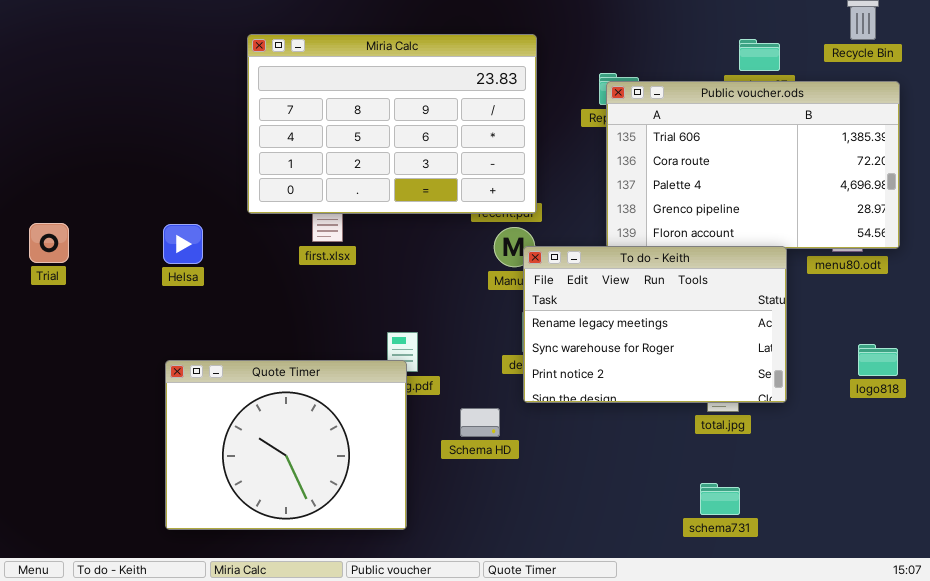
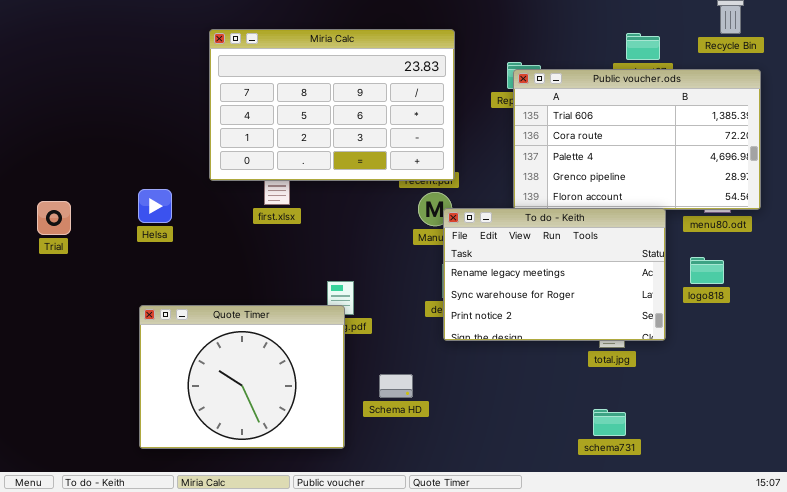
Trial: [29,223,69,263] -> [37,201,71,235], moved
logo818: [858,344,898,376] -> [690,257,724,284], moved
Schema HD: [460,408,500,437] -> [379,374,413,398], moved

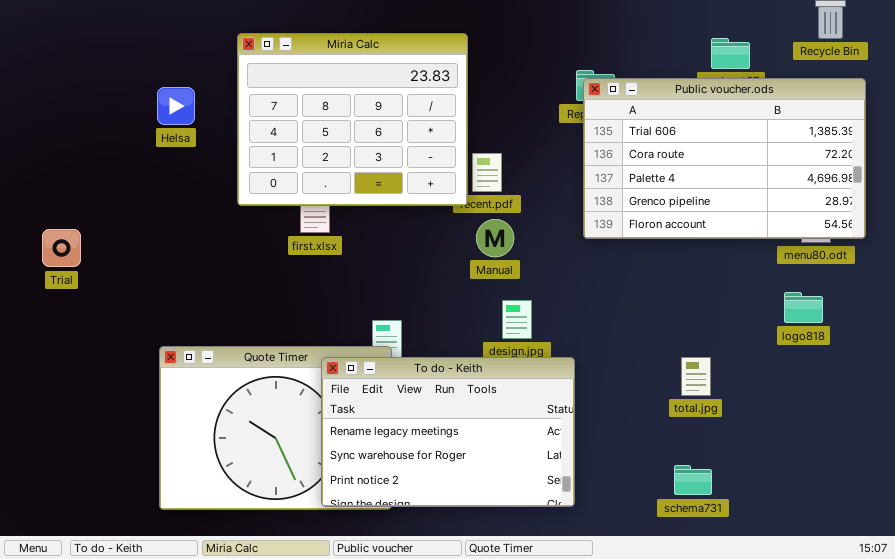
Miria Calc: [209,29,455,181] -> [237,33,468,206], resized
Helsa: [138,189,172,223] -> [157,87,195,125], moved
To do - Keith: [443,208,666,341] -> [321,357,575,507], moved

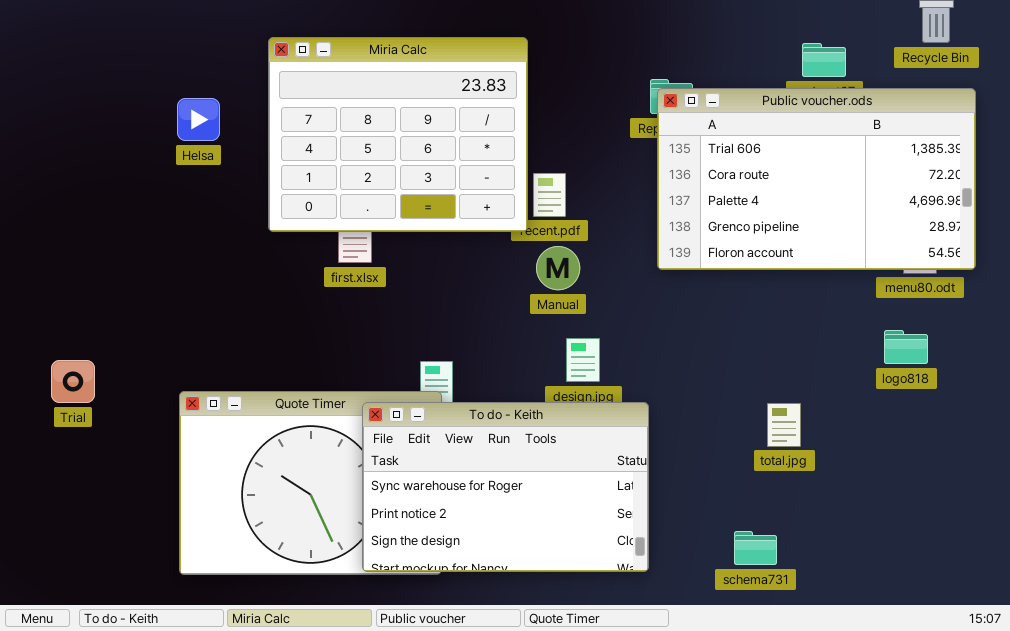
Trial: [42,229,81,267] -> [51,360,95,403], moved
To do - Keith: [321,357,575,507] -> [362,402,649,572], scrolled down 1 row
schema731: [674,465,712,495] -> [734,531,777,565], moved

